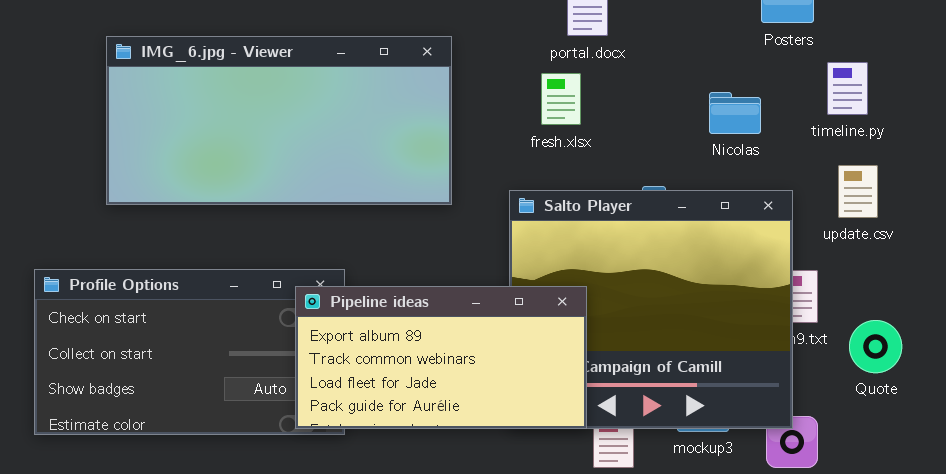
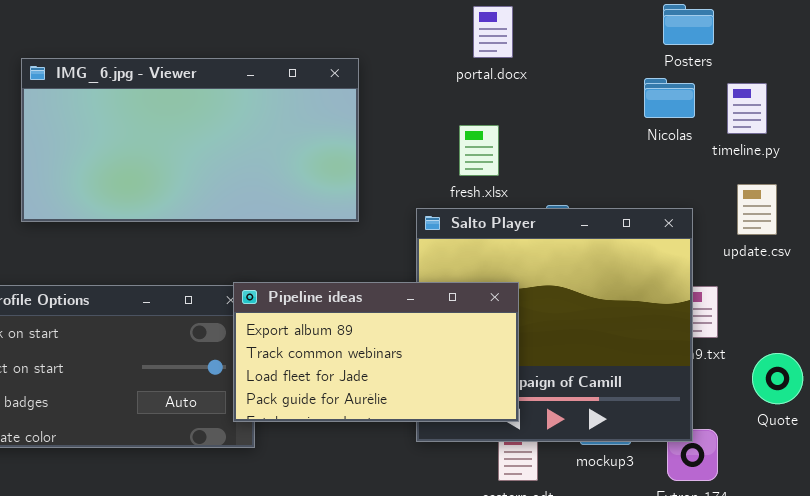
fresh.xlsx: [541,73,581,125] -> [459,125,499,176], moved
Nicolas: [709,92,761,134] -> [644,78,695,118], moved
Pipeline ideas: [295,286,587,429] -> [233,282,519,422], moved
Quote: [849,320,902,373] -> [752,353,803,404], moved

